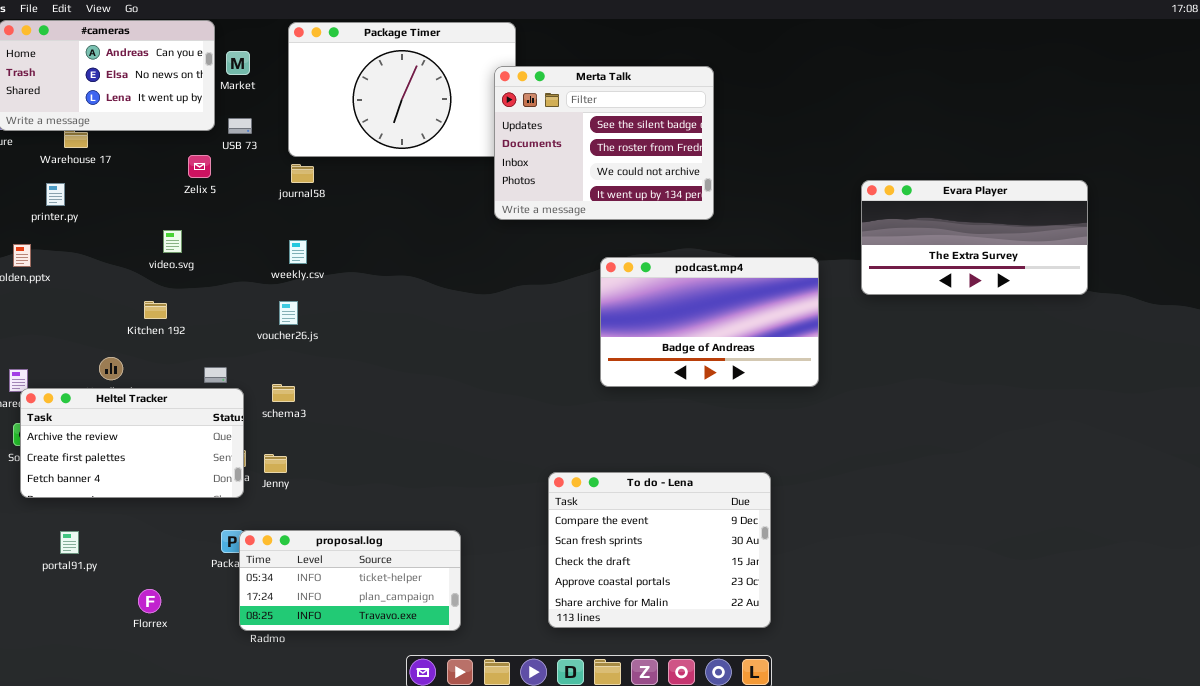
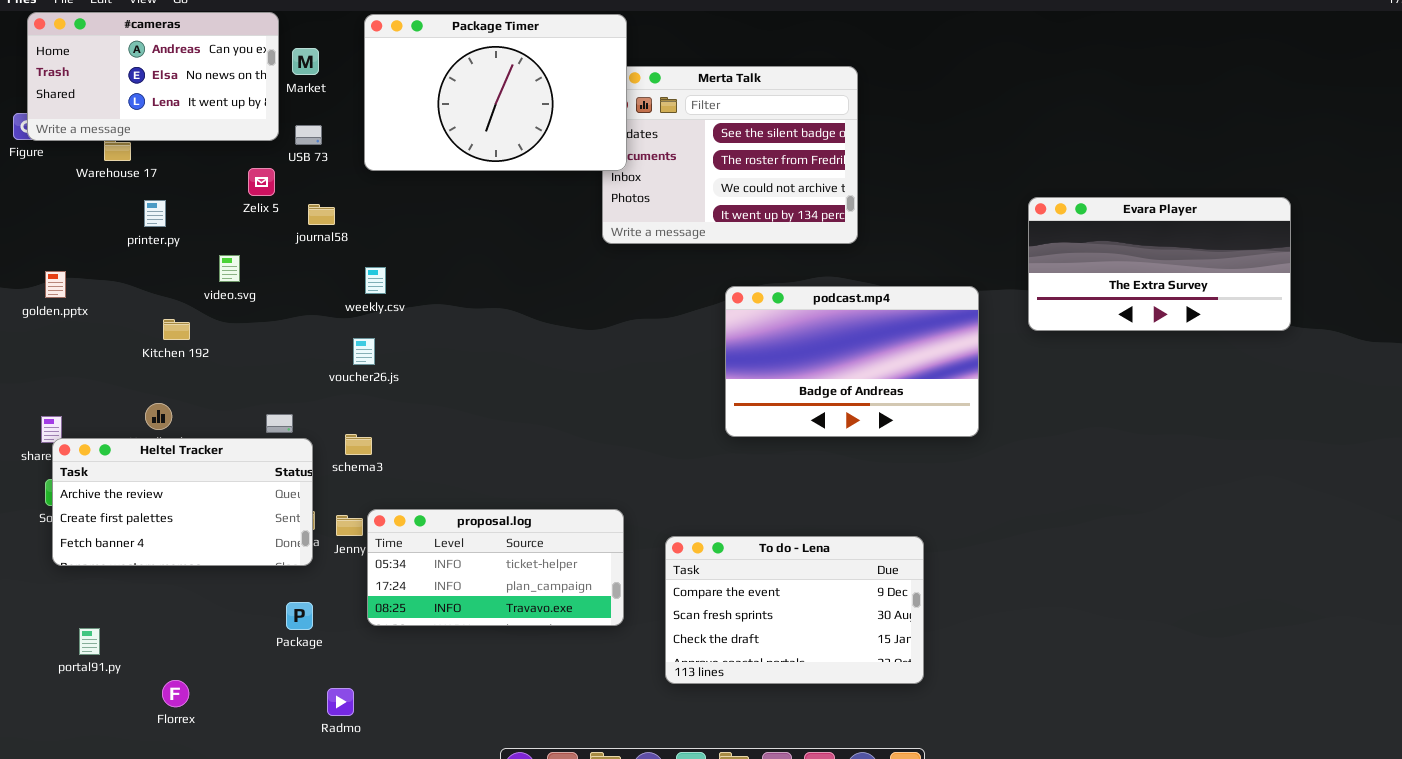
Package Timer: [288,22,516,157] -> [364,14,627,171], raised
journal58: [291,164,314,183] -> [308,204,335,225], moved
printer.py: [46,183,65,206] -> [144,200,166,227], moved
Kitchen 192: [144,301,167,319] -> [163,319,190,340], moved
To do - Lena: [548,472,771,628] -> [665,536,924,684], resized
proposal.log: [239,530,461,631] -> [367,509,624,626], moved
portal91.py: [60,531,79,554] -> [79,628,100,655], moved
Florrex: [138,589,161,613] -> [162,680,189,707], moved

